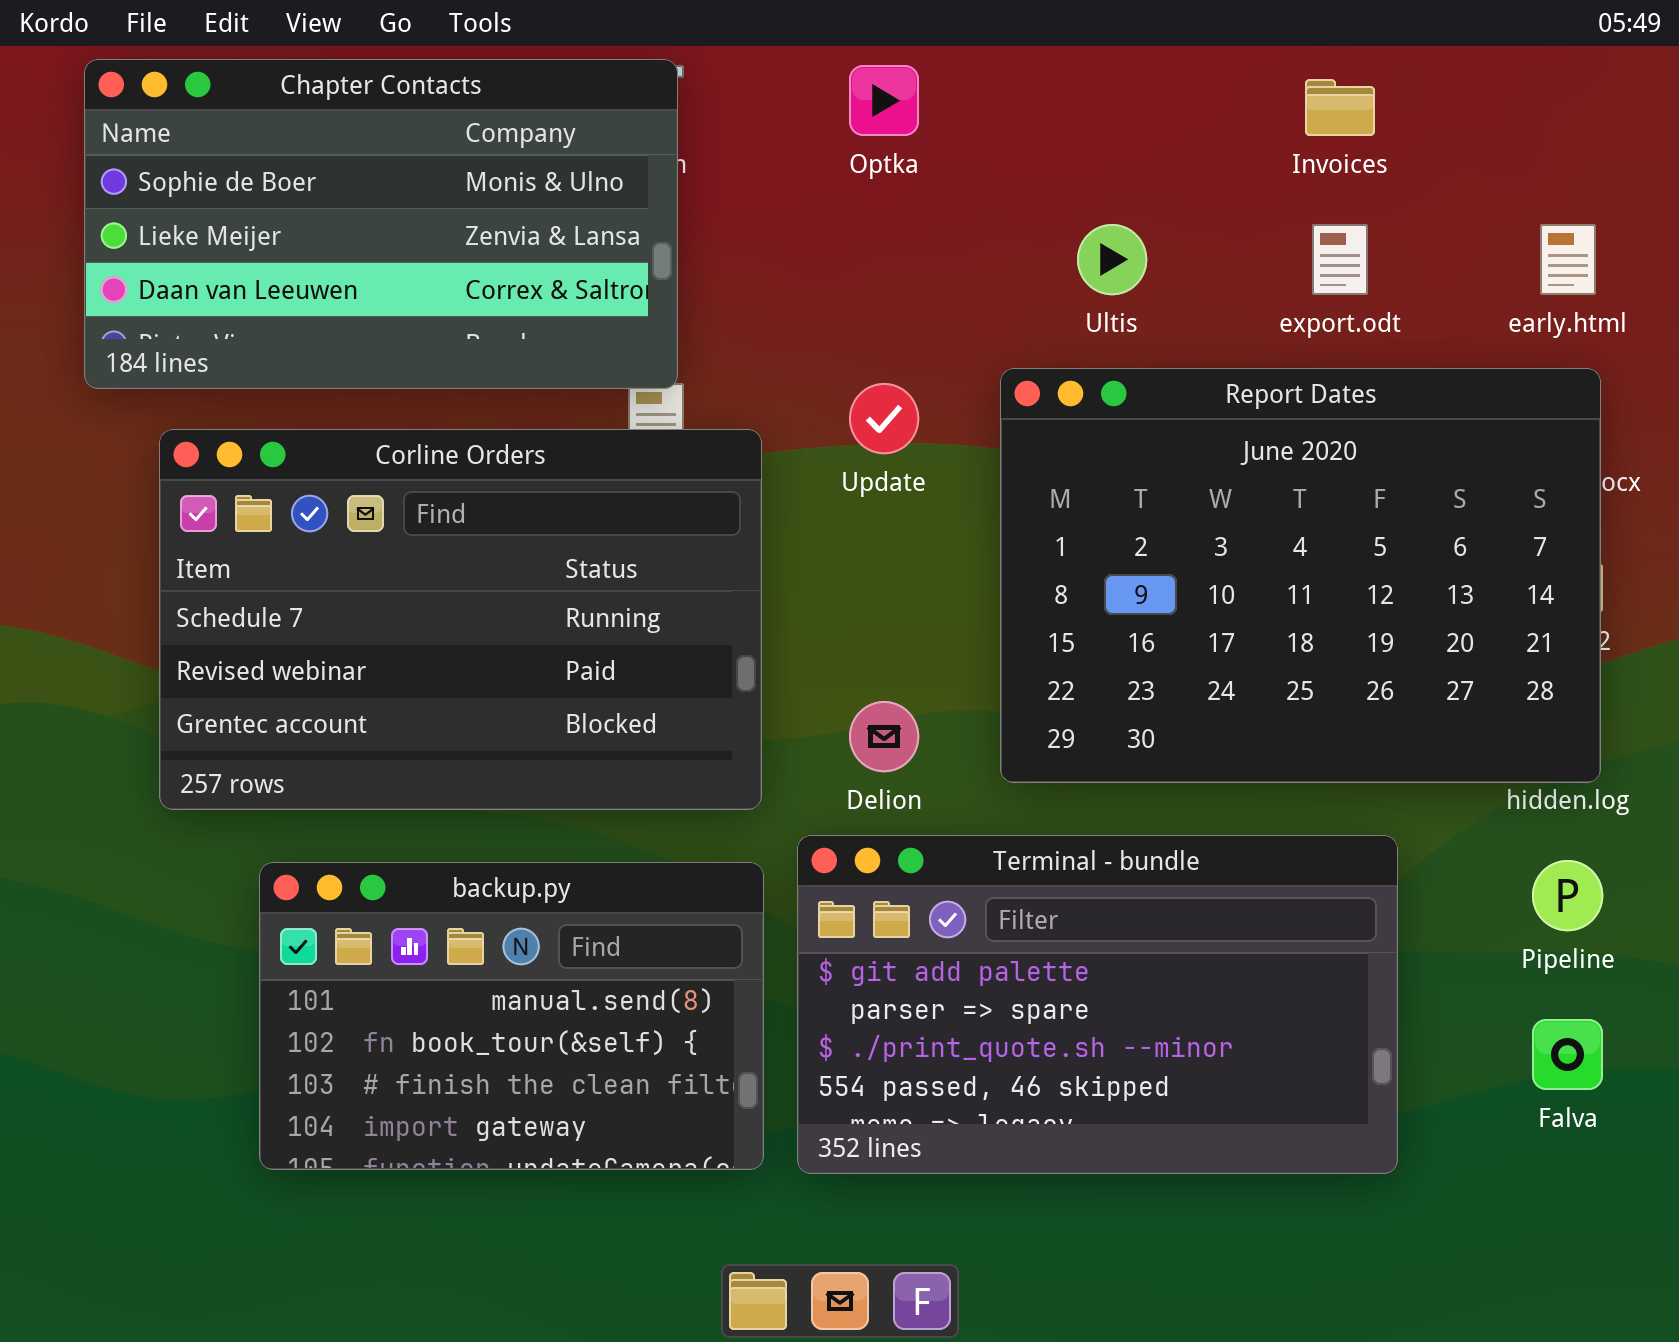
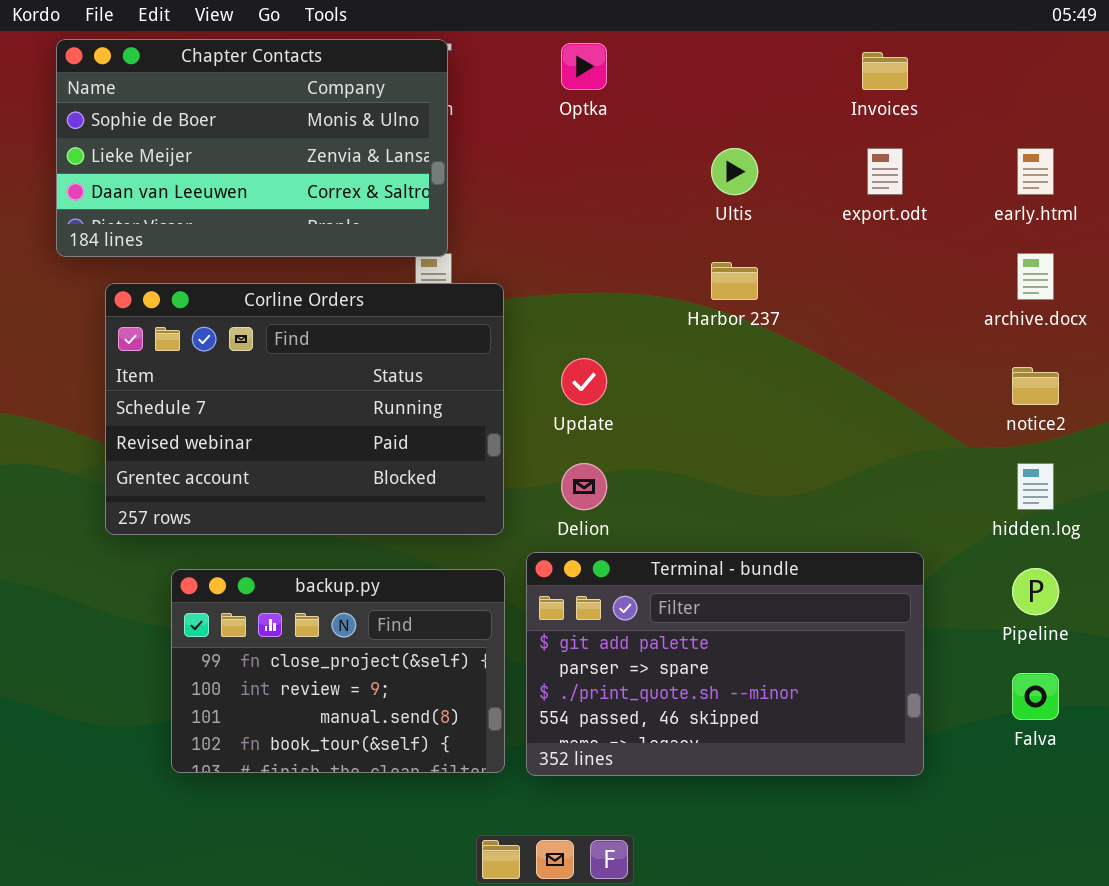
Report Dates: [1000,368,1601,783] -> none, closed
Update: [849,383,919,454] -> [561,358,607,405], moved
backup.py: [259,862,764,1170] -> [171,569,505,773], scrolled up 2 rows

